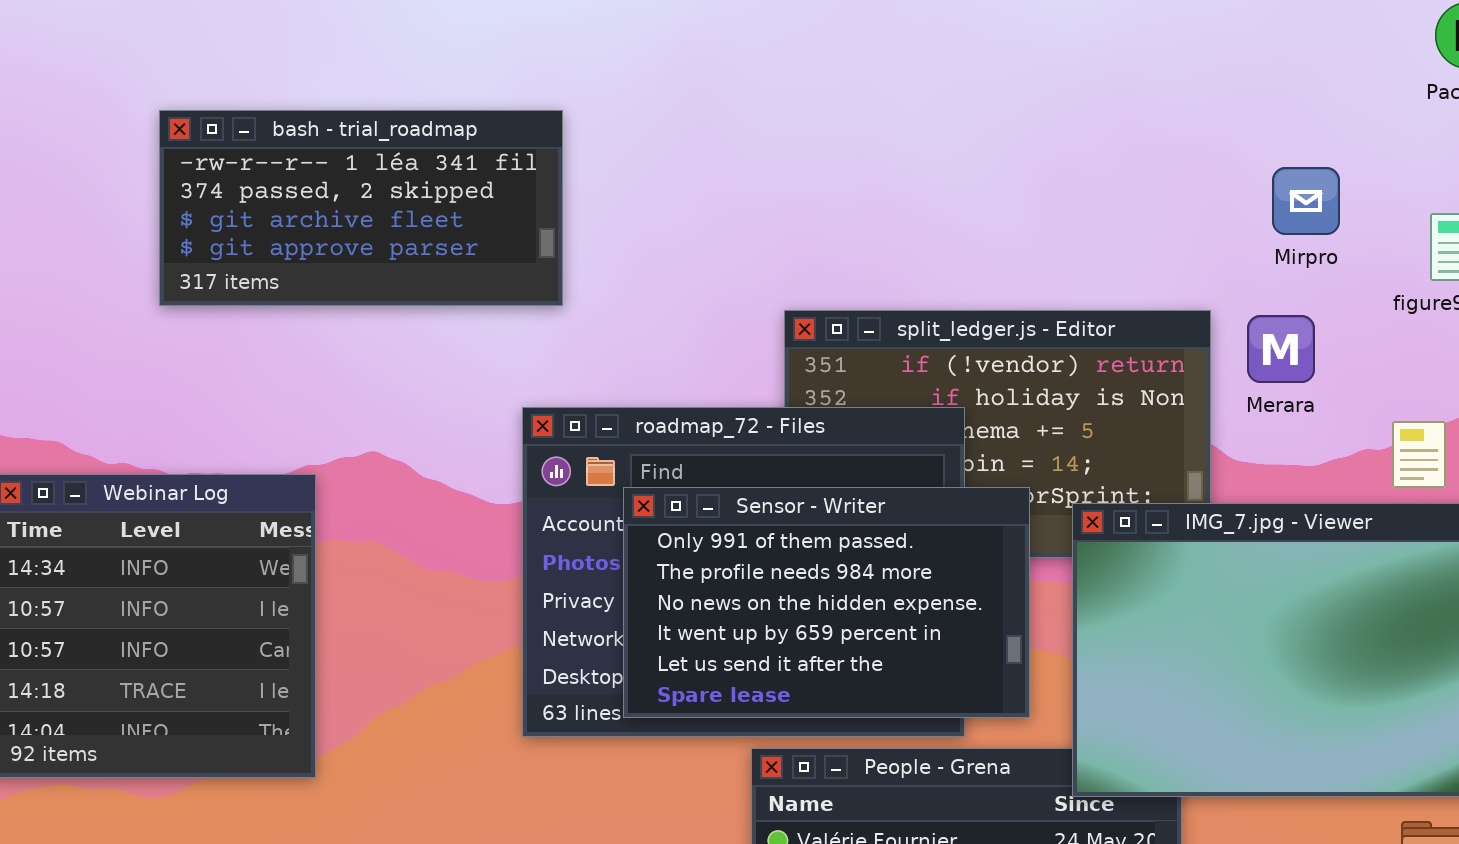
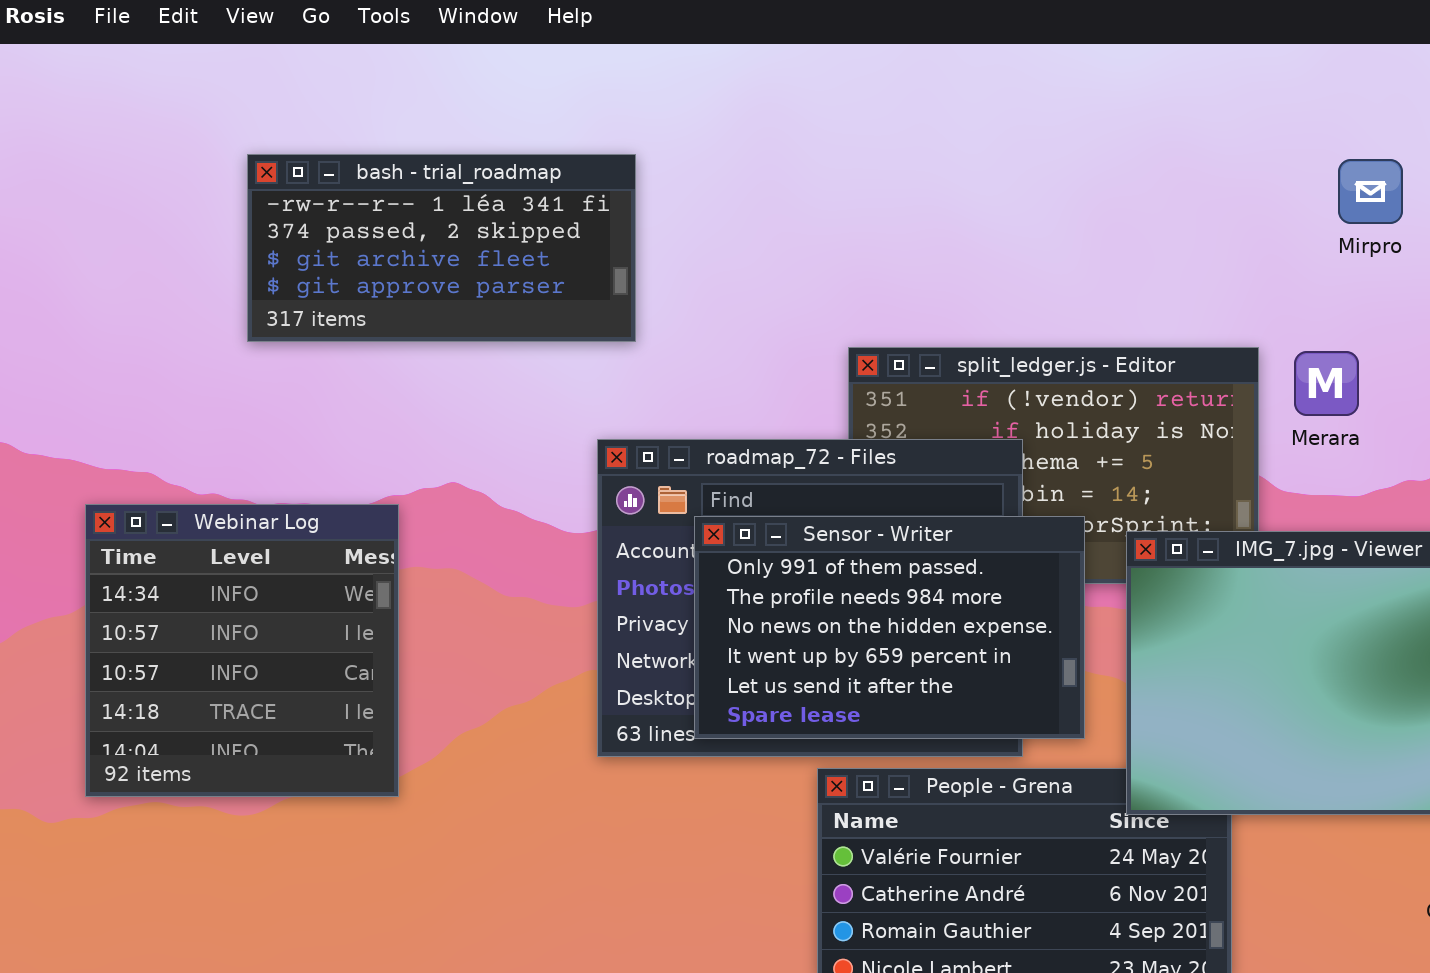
Mirpro: [1272,167,1340,235] -> [1338,159,1403,224], moved

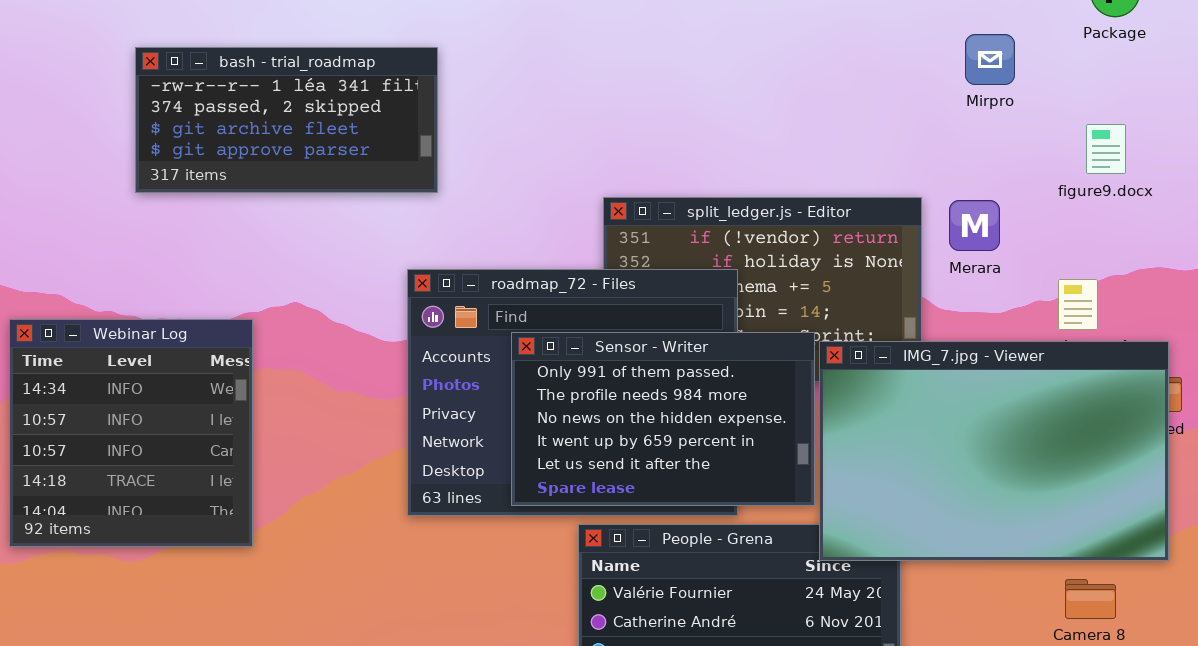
Mirpro: [1338,159,1403,224] -> [965,34,1015,85], moved
Sensor - Writer: [694,516,1085,739] -> [511,332,815,506], moved

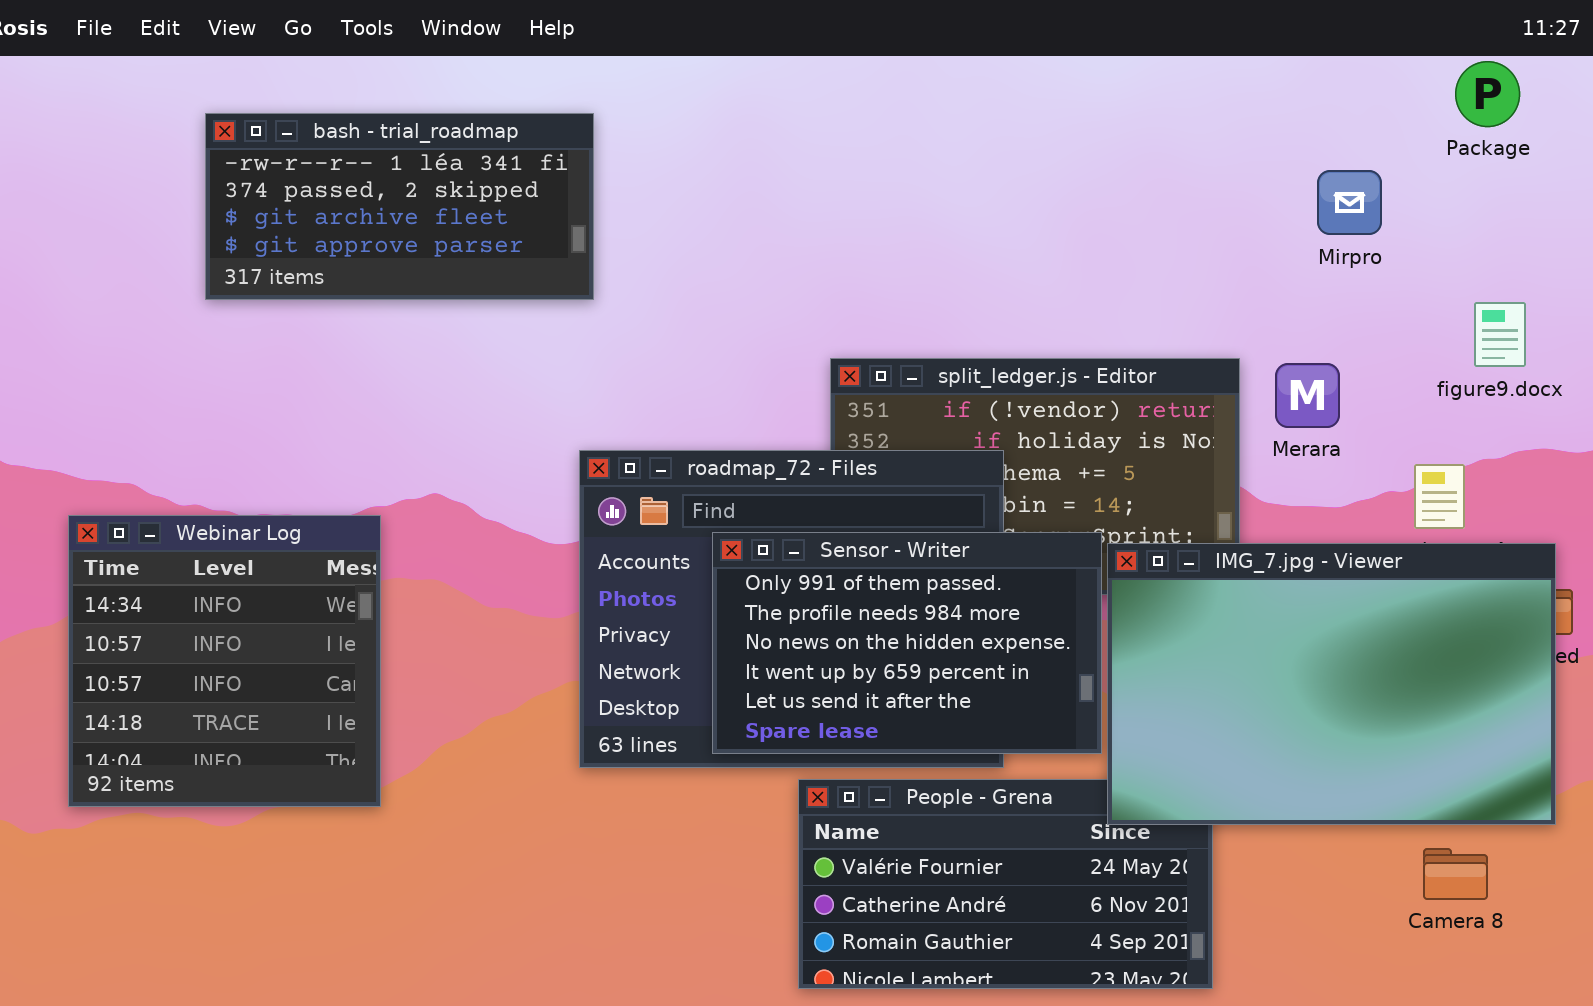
Mirpro: [965,34,1015,85] -> [1317,170,1382,235], moved
bash - trial_roadmap: [135,47,438,193] -> [205,113,594,300], moved
figure9.docx: [1086,124,1126,174] -> [1474,302,1526,367], moved

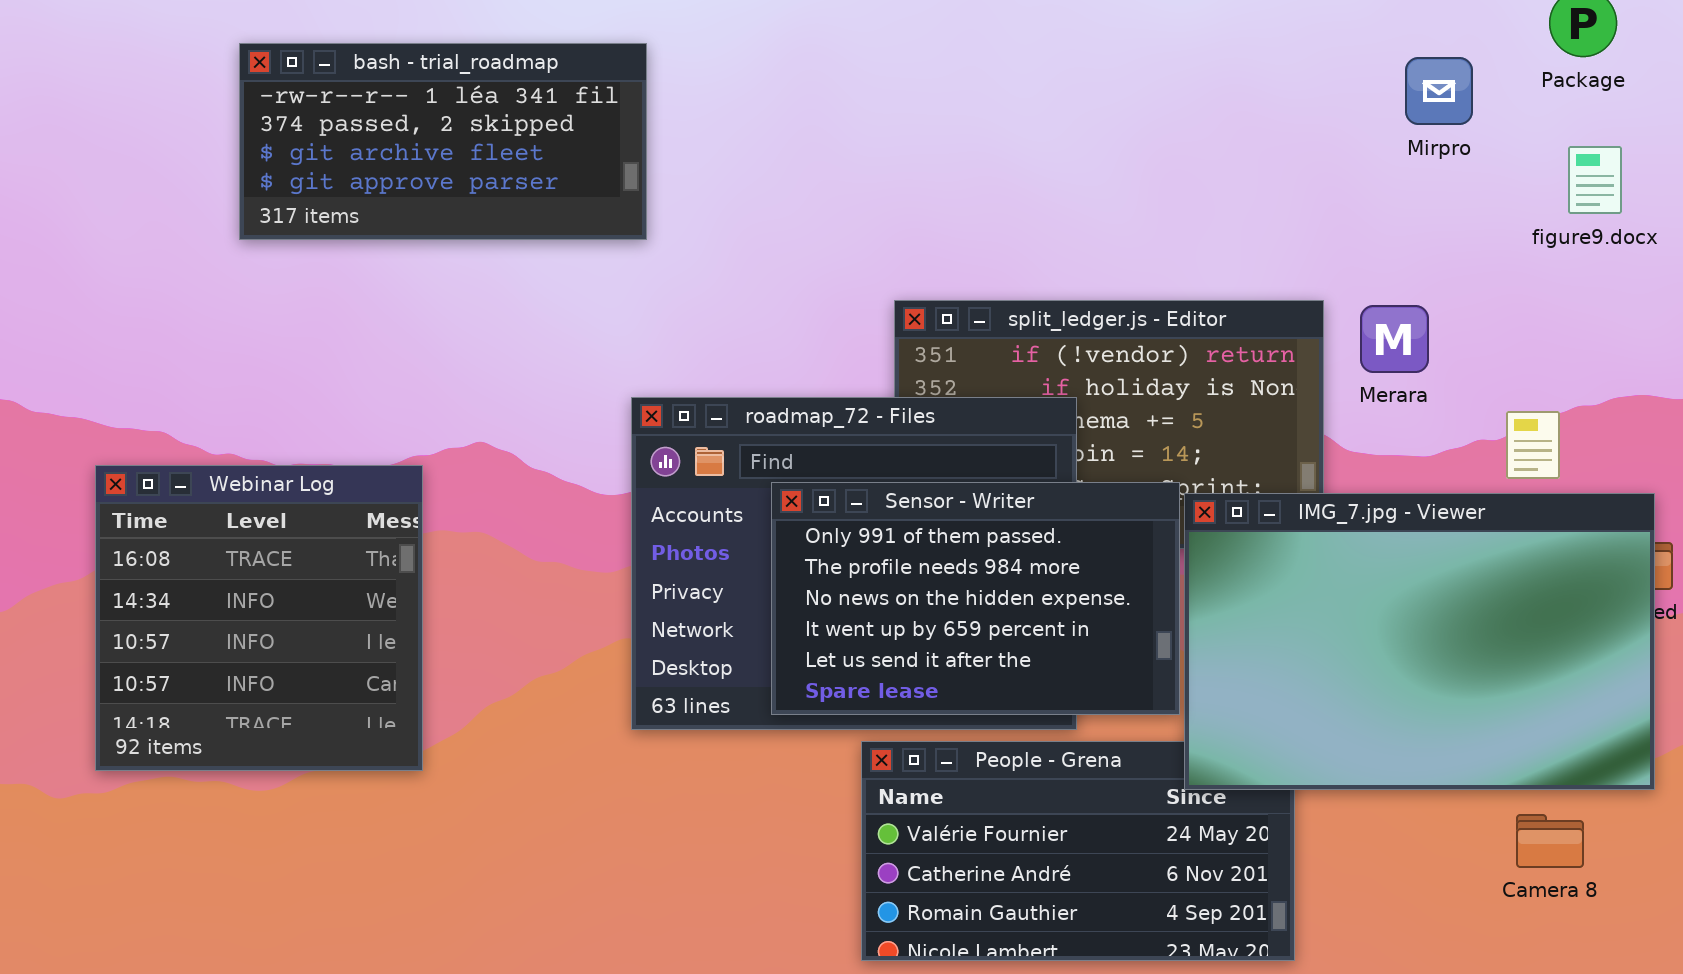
Mirpro: [1317,170,1382,235] -> [1405,57,1473,125], moved
figure9.docx: [1474,302,1526,367] -> [1568,146,1622,214], moved
Webinar Log: [68,515,381,807] -> [95,465,423,771], scrolled up 1 row

